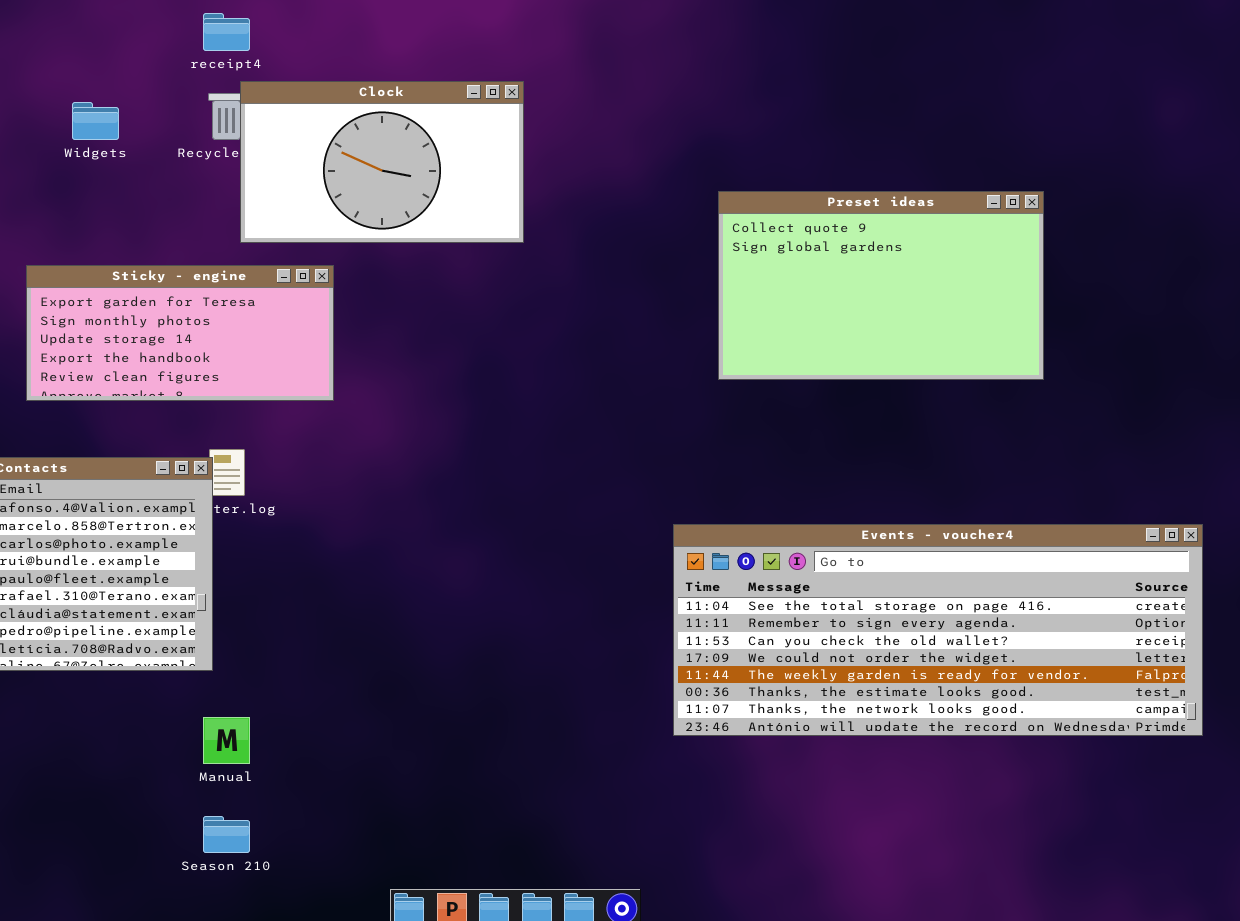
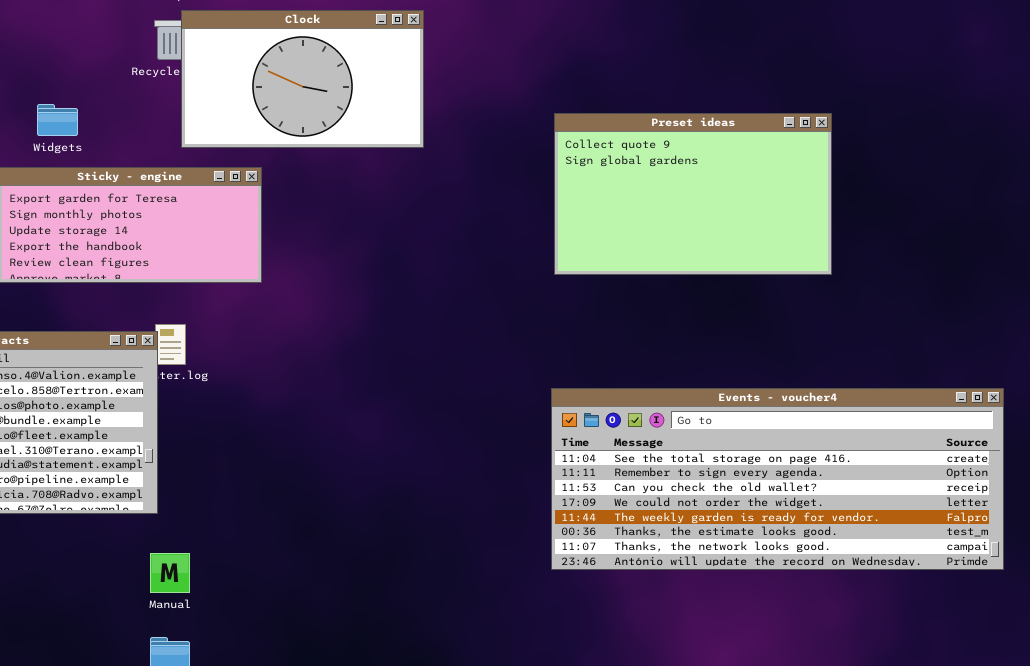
Widgets: [72,102,119,140] -> [37,104,78,136], moved
Preset ideas: [718,191,1044,380] -> [554,113,832,275], moved

